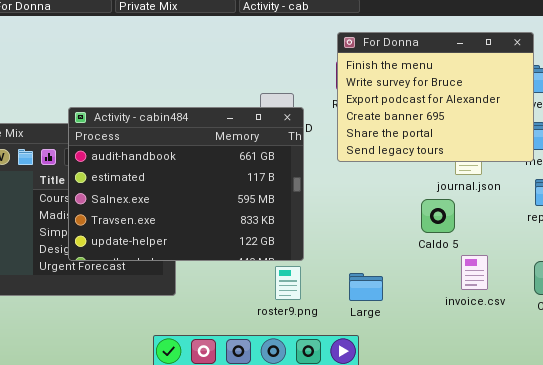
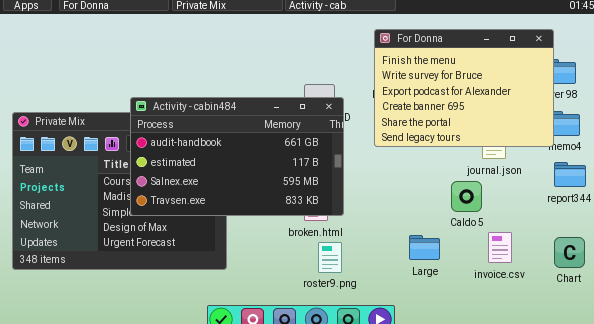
Activity - cabin484: [68,107,304,261] -> [130,97,344,216], resized
Large: [349,273,383,301] -> [409,235,440,260], moved

